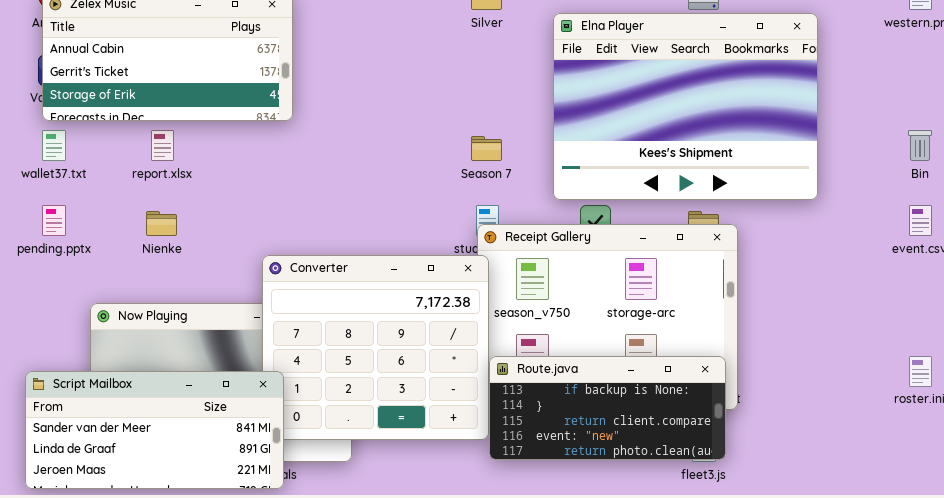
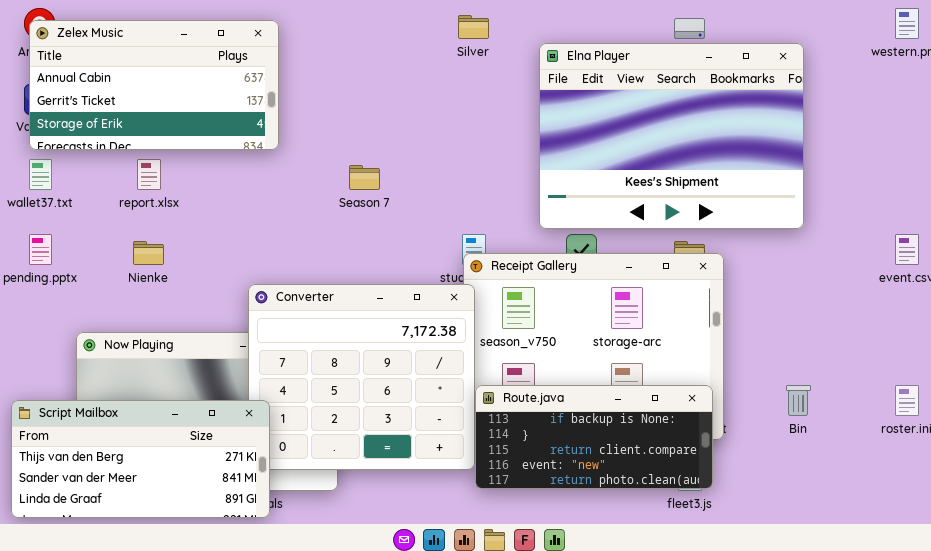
Bin: [908,130,932,161] -> [786,385,811,416], moved
Season 7: [471,136,502,161] -> [349,165,380,190], moved
Script Mailbox: [25,371,284,489] -> [11,400,270,518], scrolled up 1 row

